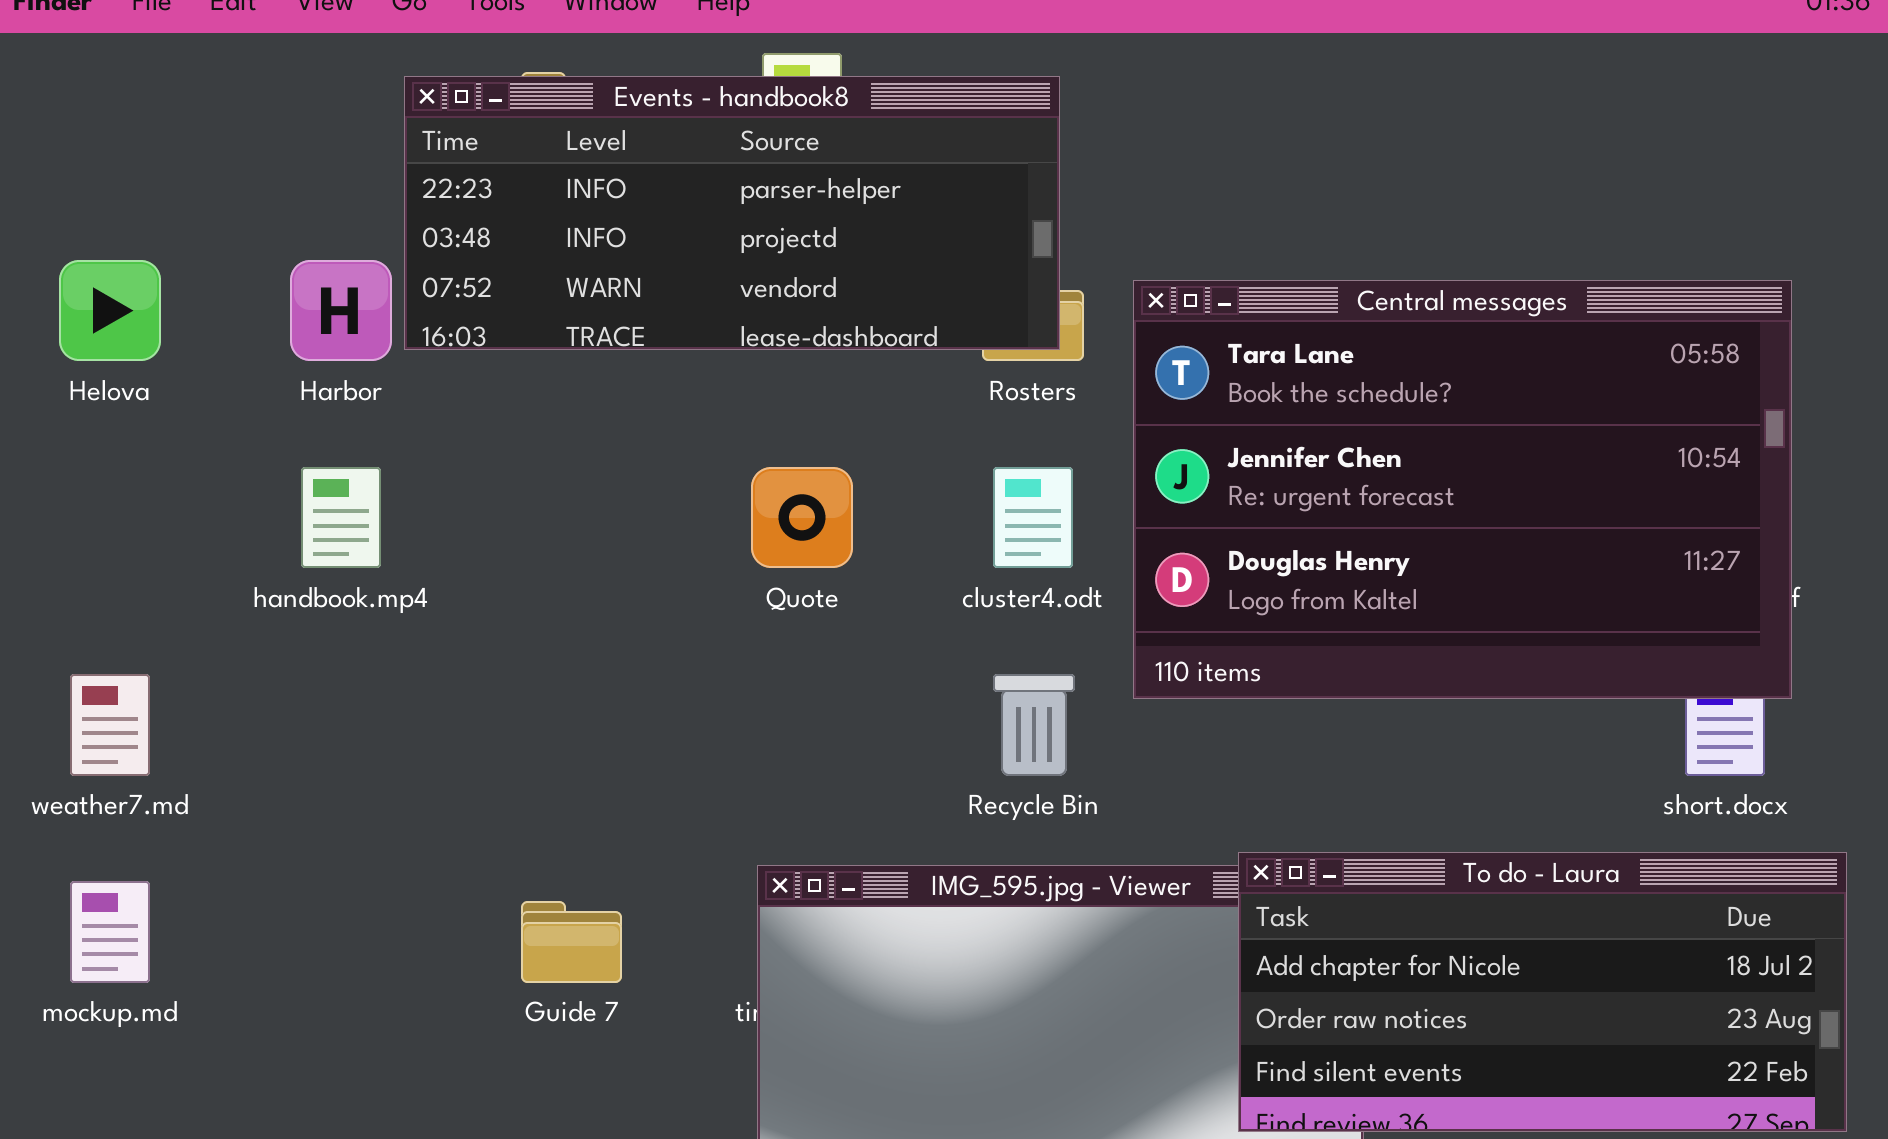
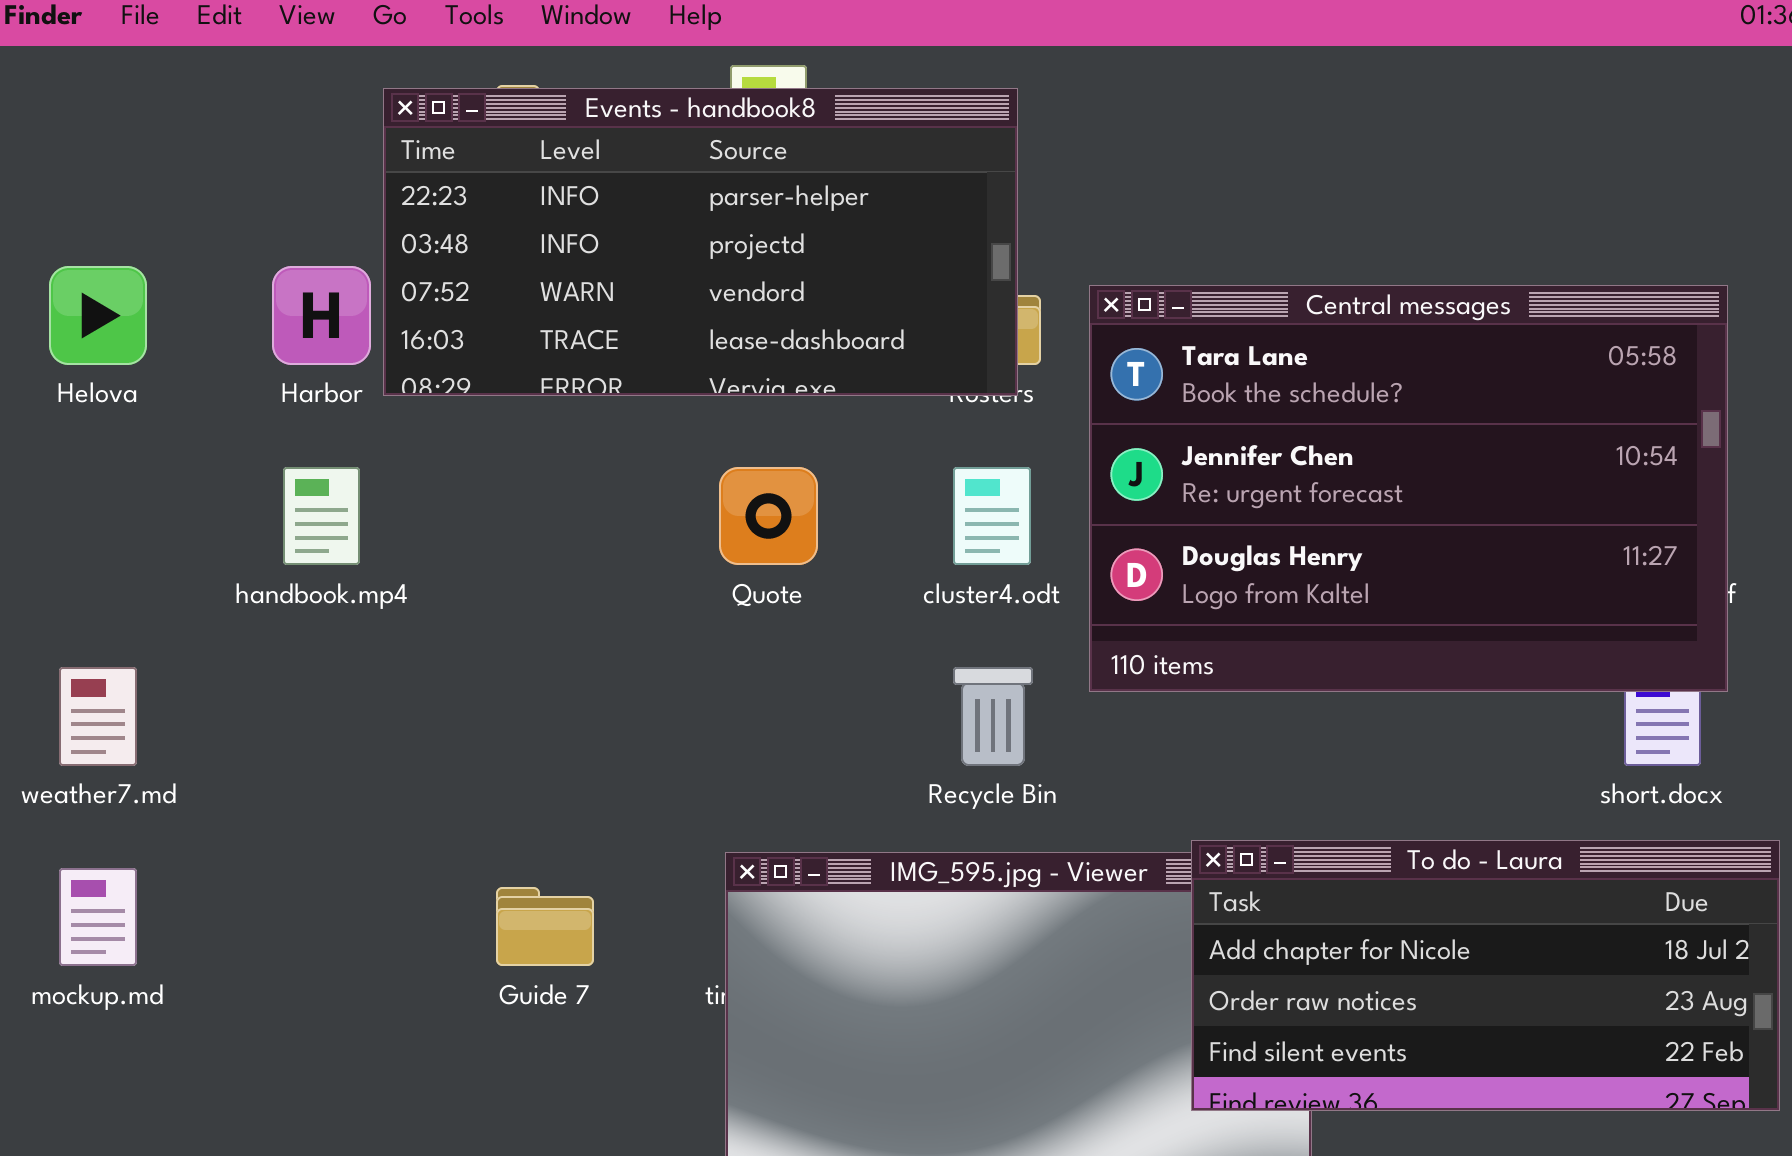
Events - handbook8: [404,76,1060,350] -> [383,88,1018,396], resized

